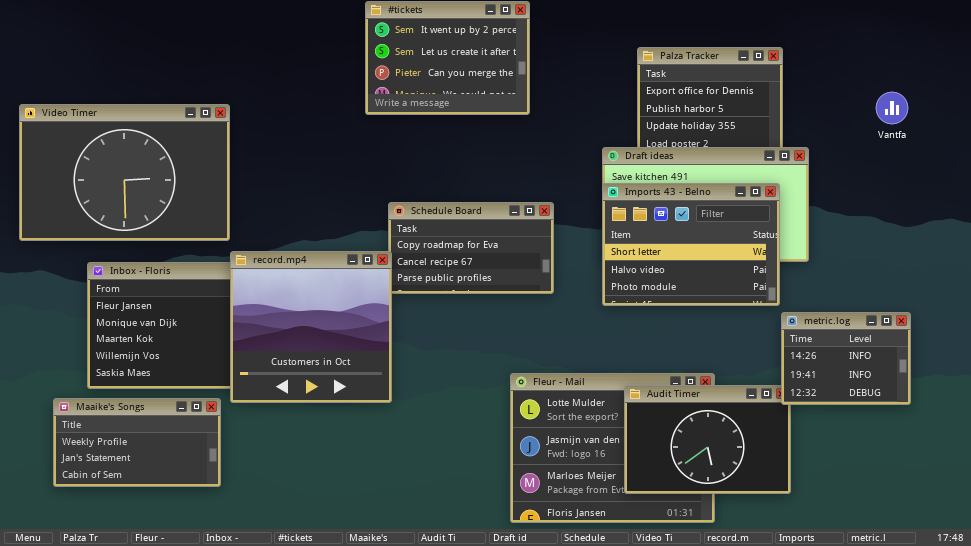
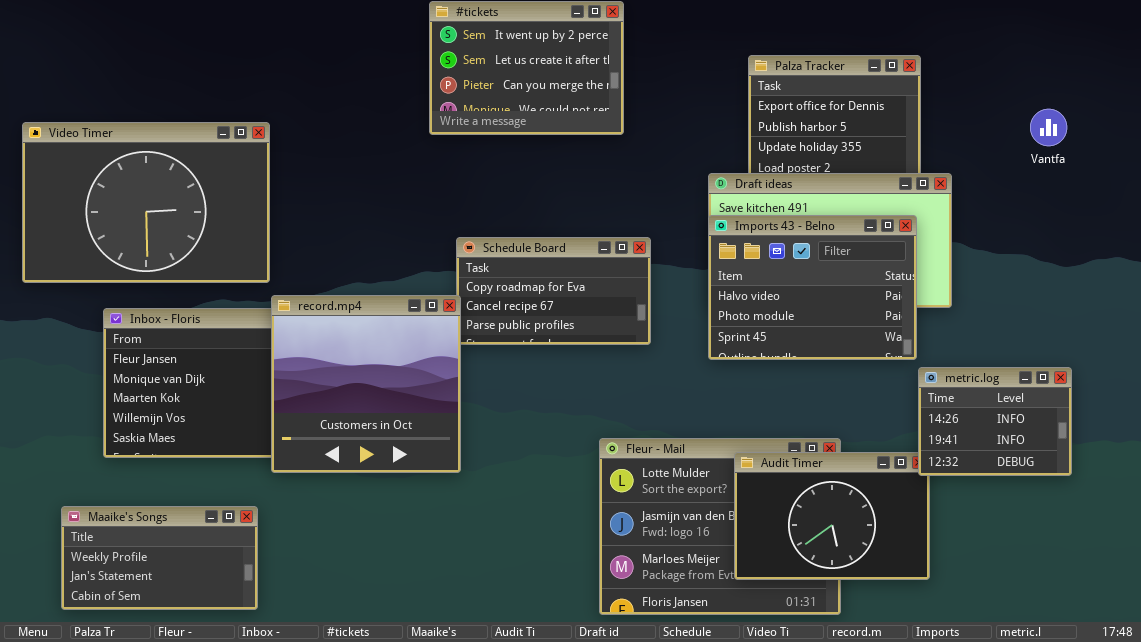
Imports 43 - Belno: [602,183,780,306] -> [708,215,917,360], scrolled down 1 row
Maaike's Songs: [53,398,221,487] -> [61,506,258,610], moved

